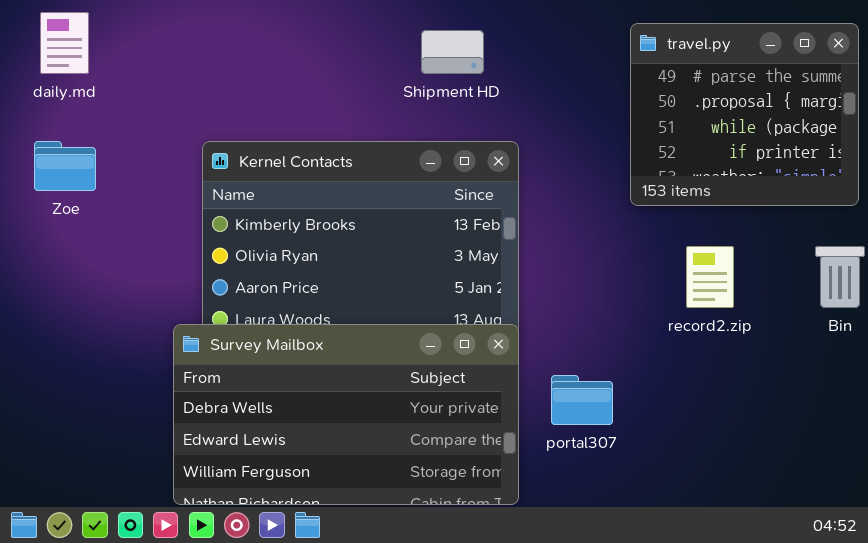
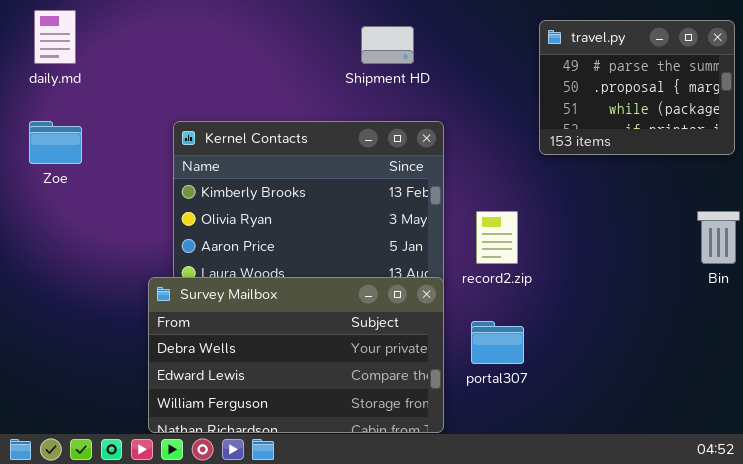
travel.py: [630,23,859,206] -> [539,20,735,155], resized
record2.zip: [686,246,734,308] -> [476,211,518,264], moved

